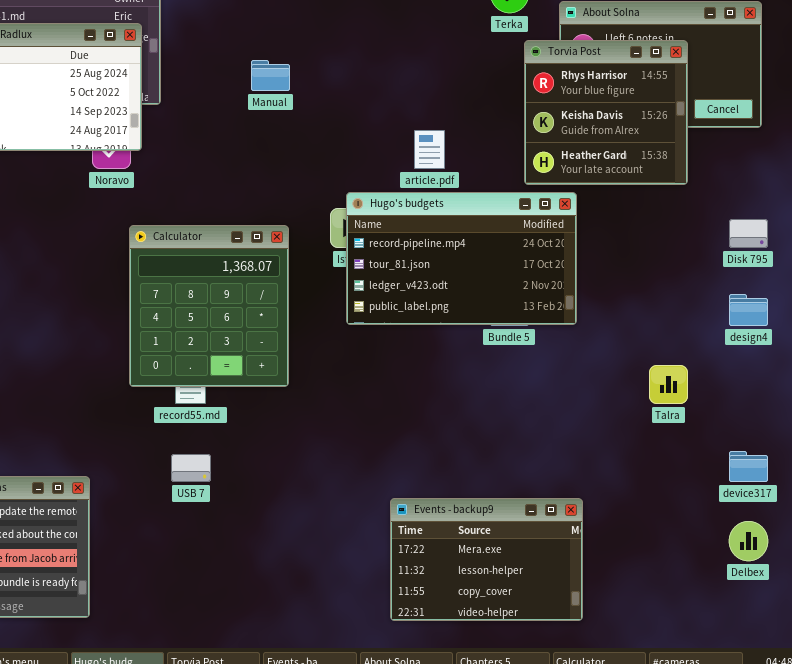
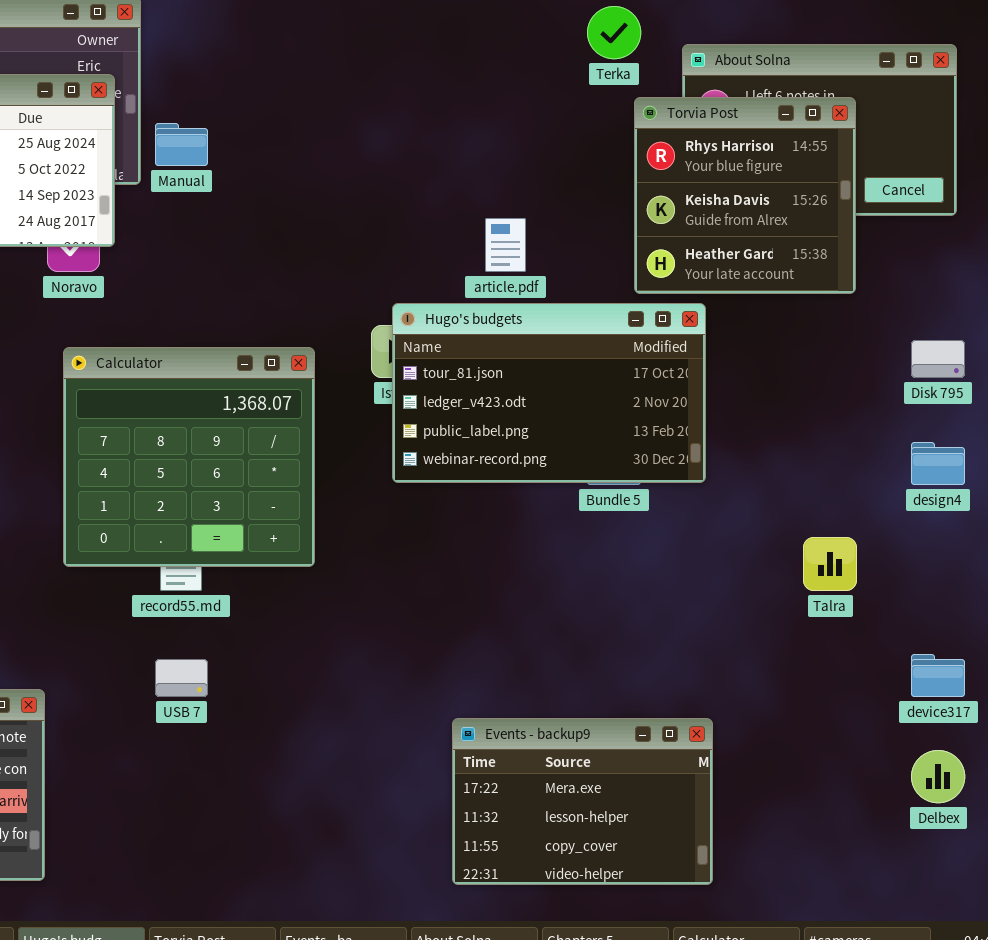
Manual: [251,60,290,91] -> [155,123,208,166], moved
Hugo's budgets: [346,192,577,325] -> [392,303,706,483], scrolled down 1 row
Calculator: [129,225,289,387] -> [63,347,315,567], resized

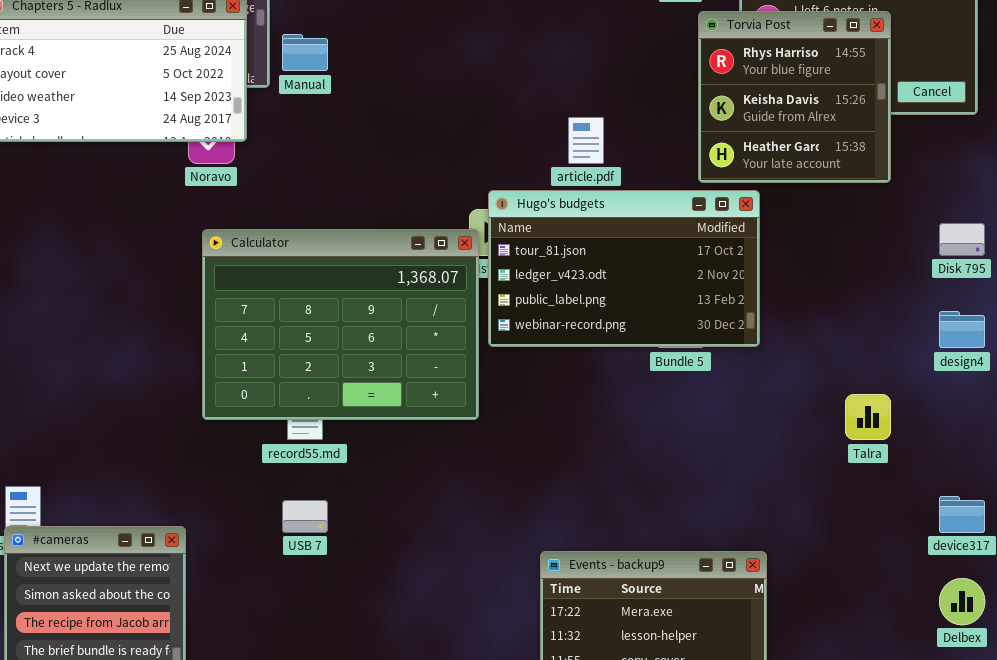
Calculator: [63,347,315,567] -> [202,229,479,420], resized

